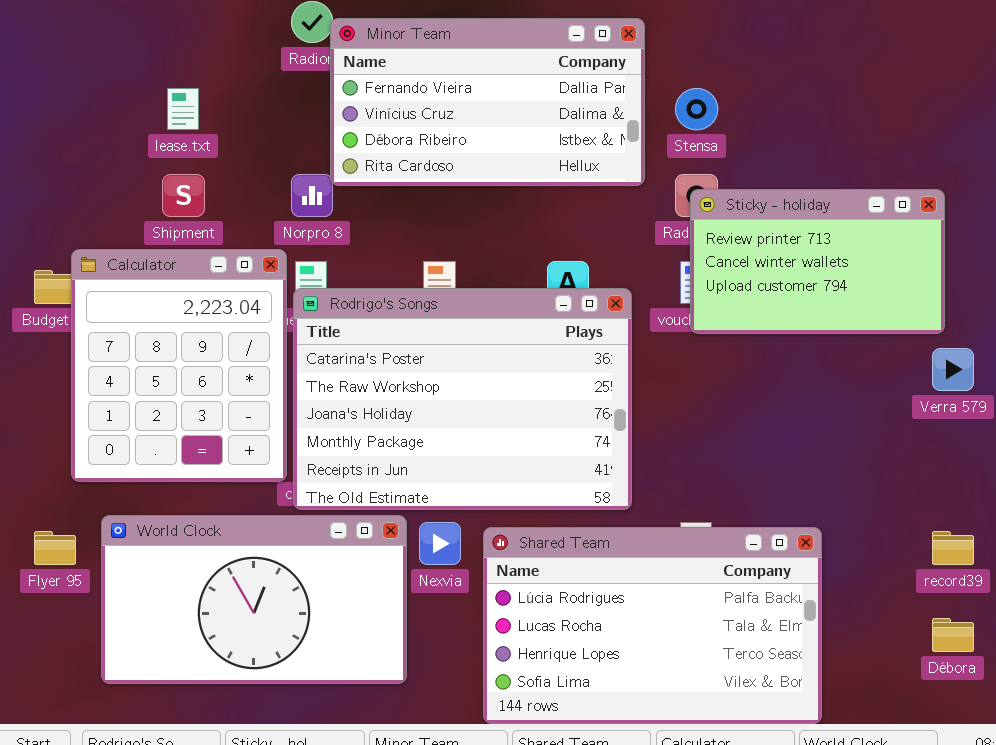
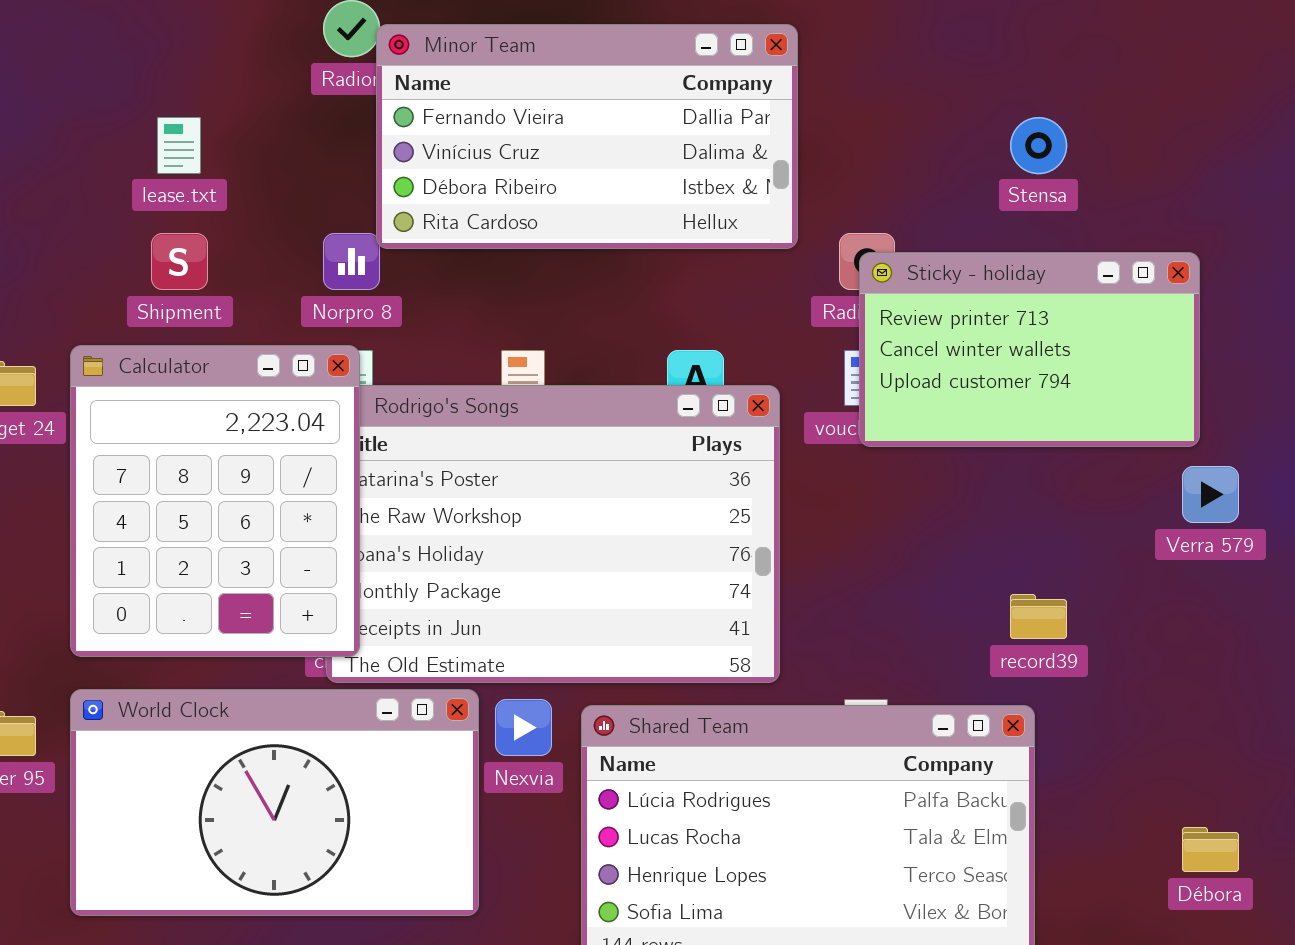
Stensa: [675,88,718,130] -> [1010,117,1067,174], moved
Calculator: [71,249,287,482] -> [70,345,360,657], moved
record39: [932,531,974,565] -> [1010,594,1067,639], moved

